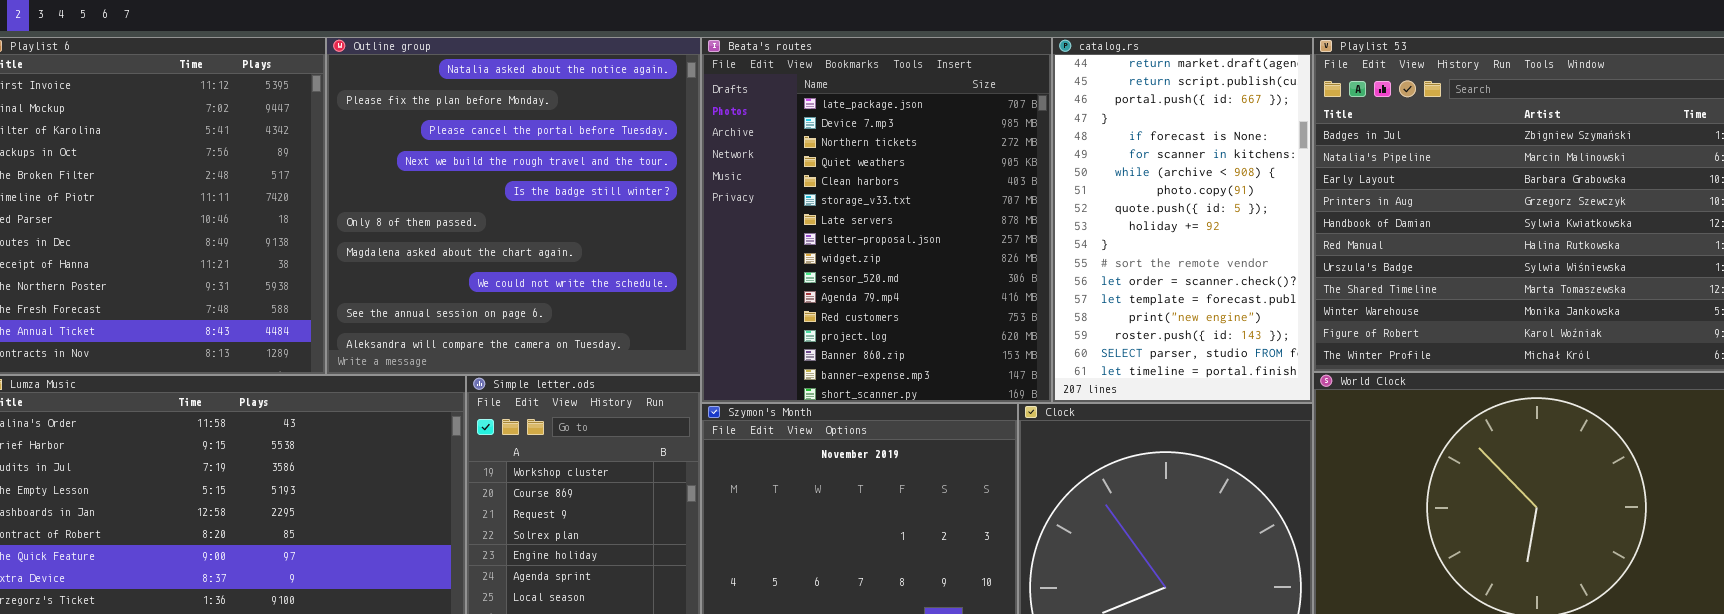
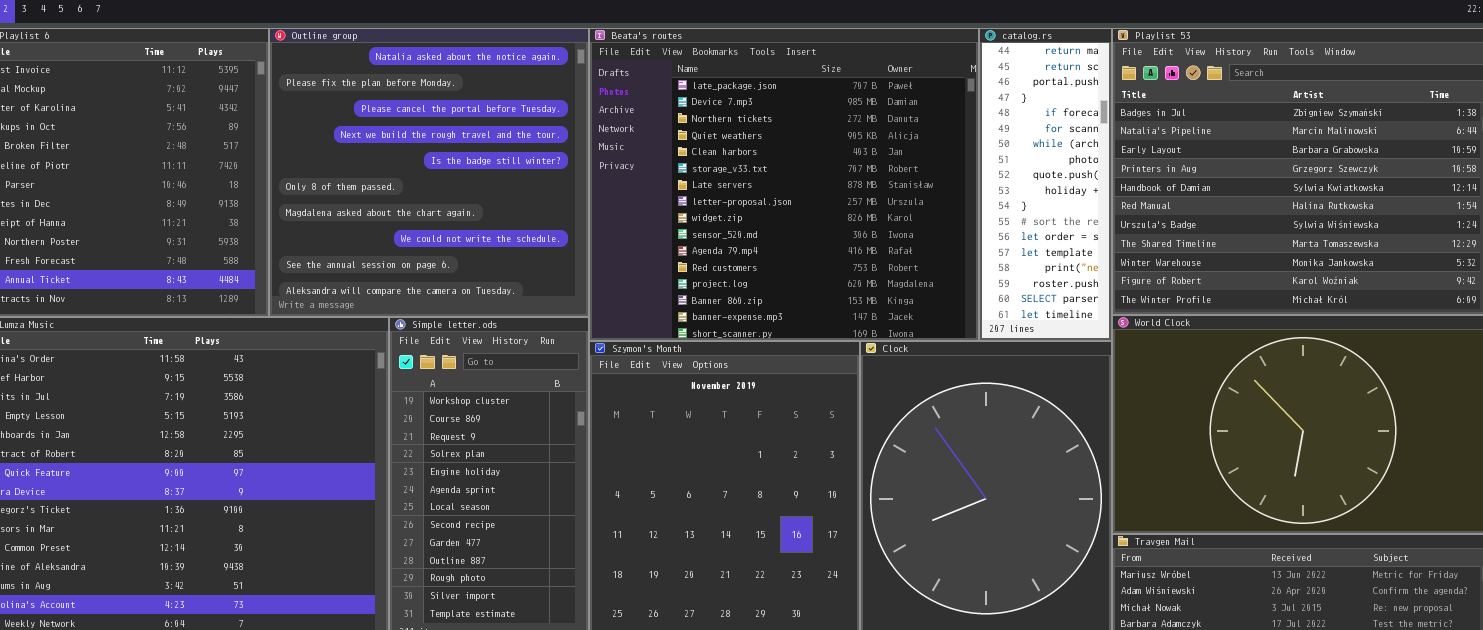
Beata's routes: [701,37,1052,403] -> [589,28,979,341], resized
catalog.rs: [1052,37,1313,403] -> [979,28,1112,341], resized

